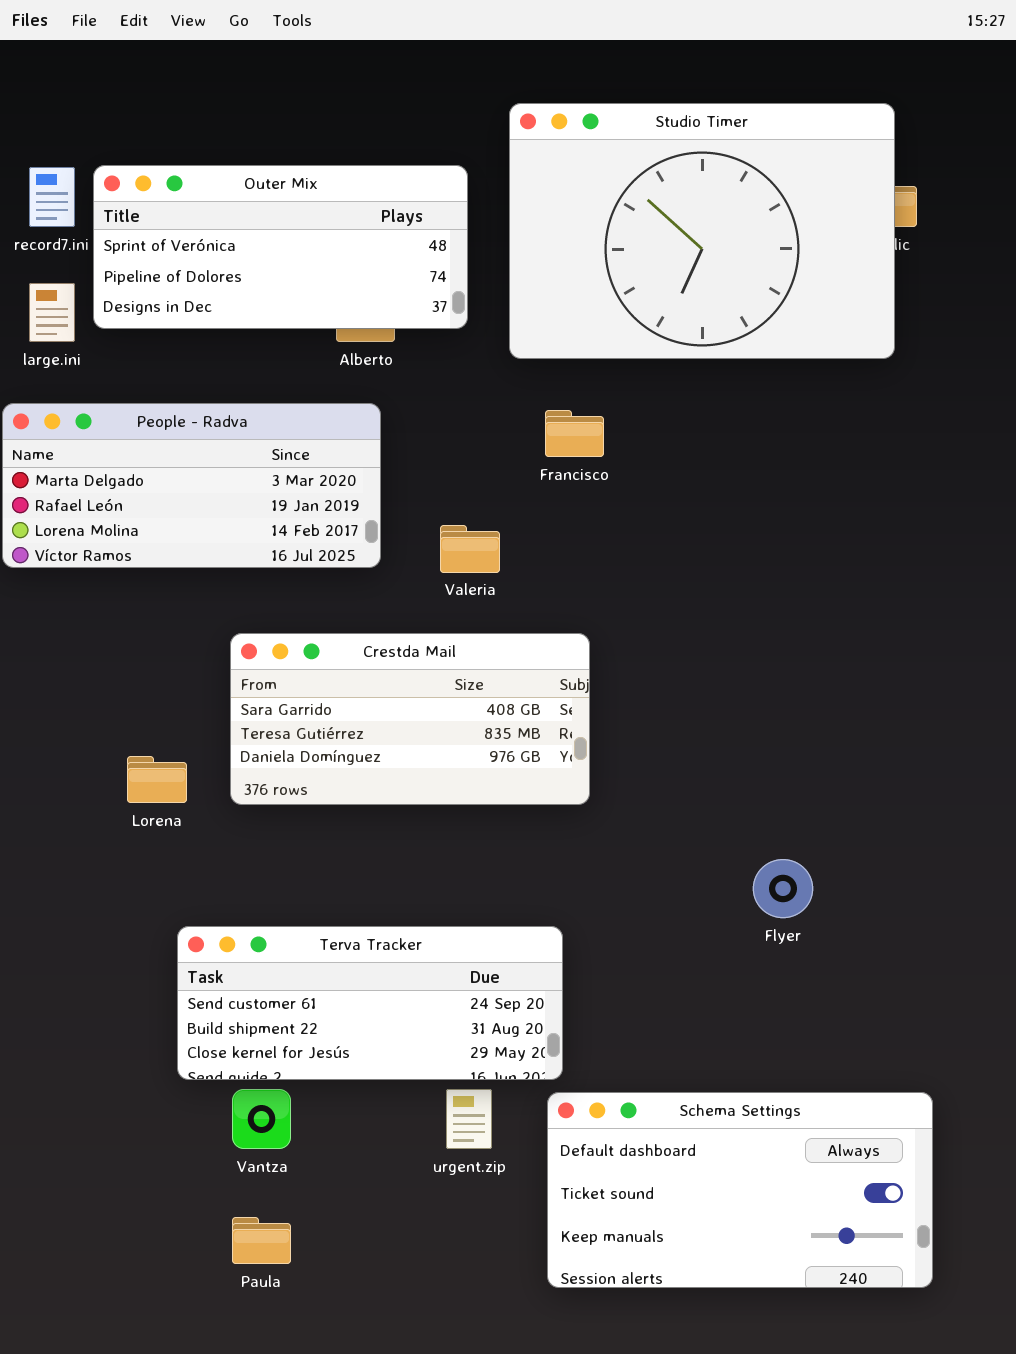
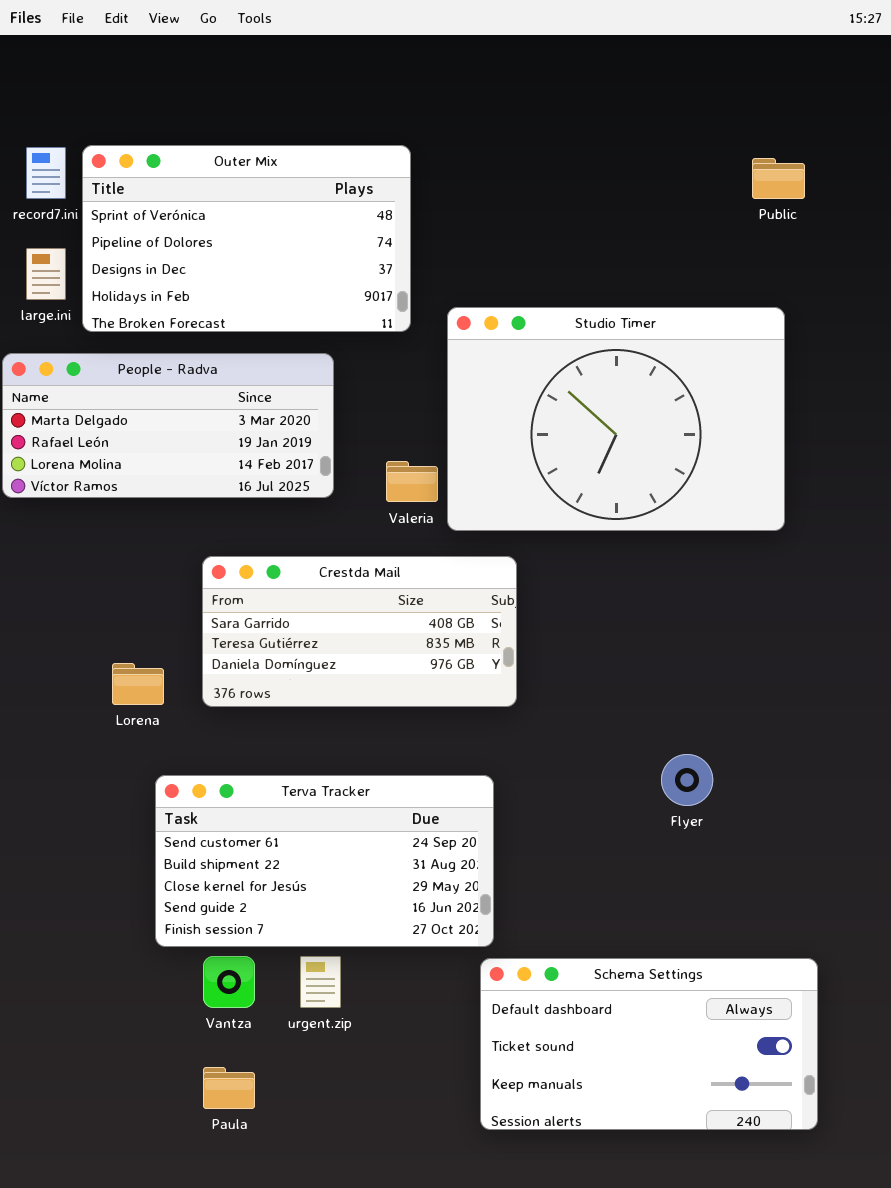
Studio Timer: [509,103,895,359] -> [447,307,785,531], moved
Outer Mix: [93,165,468,329] -> [82,145,411,332], resized
Terva Tracker: [177,926,563,1080] -> [155,775,494,947], resized
urgent.zip: [446,1089,492,1149] -> [300,956,341,1008], moved

